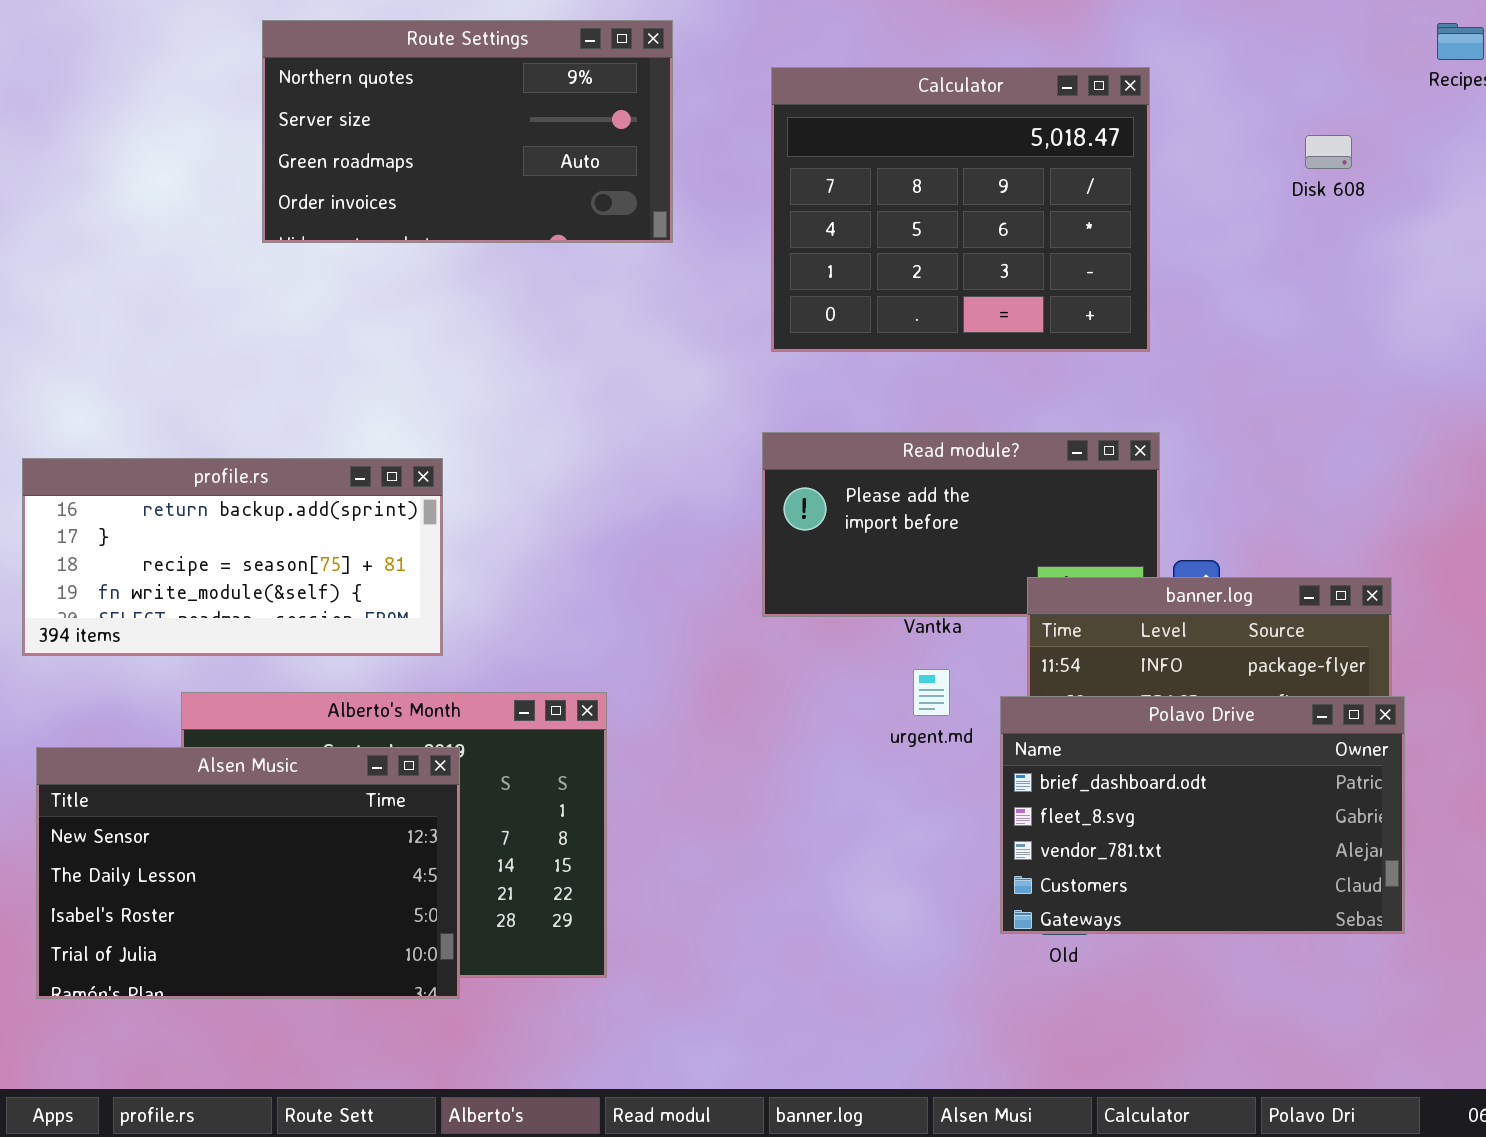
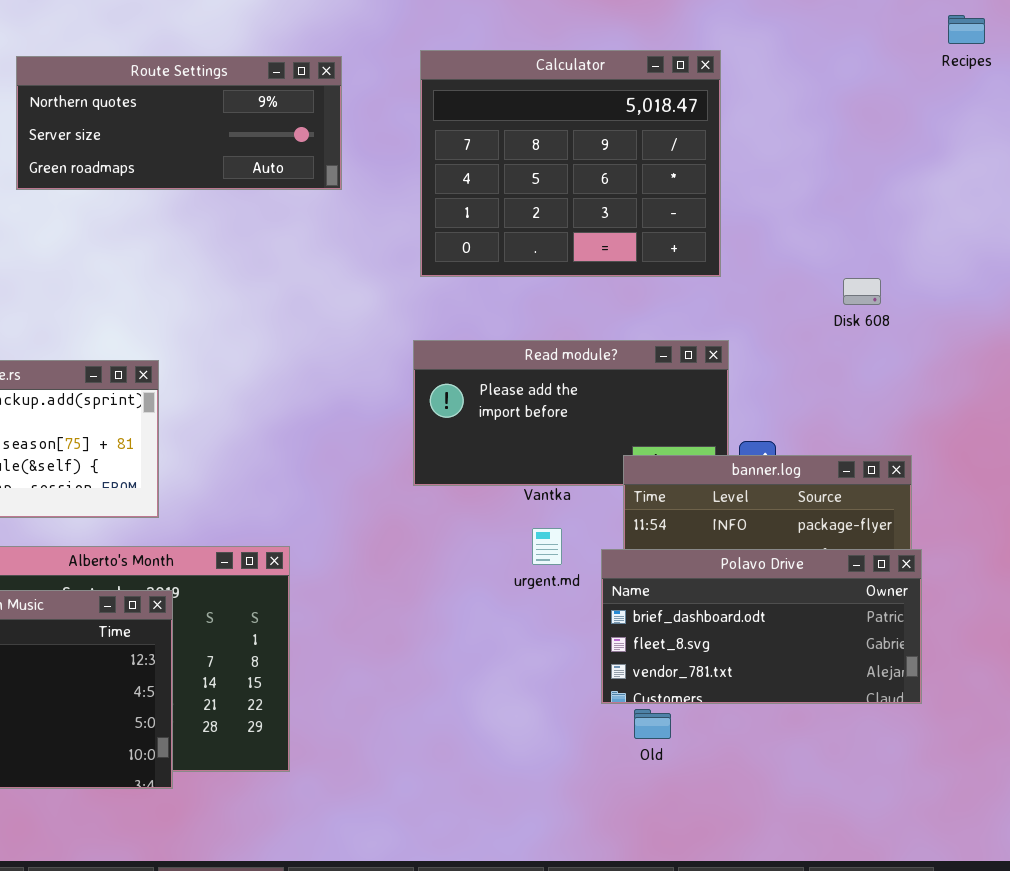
Route Settings: [262,20,673,243] -> [16,56,342,190], resized
Disk 608: [1305,135,1352,169] -> [843,278,881,305], moved
Polavo Drive: [1000,696,1405,934] -> [601,549,922,704], resized

